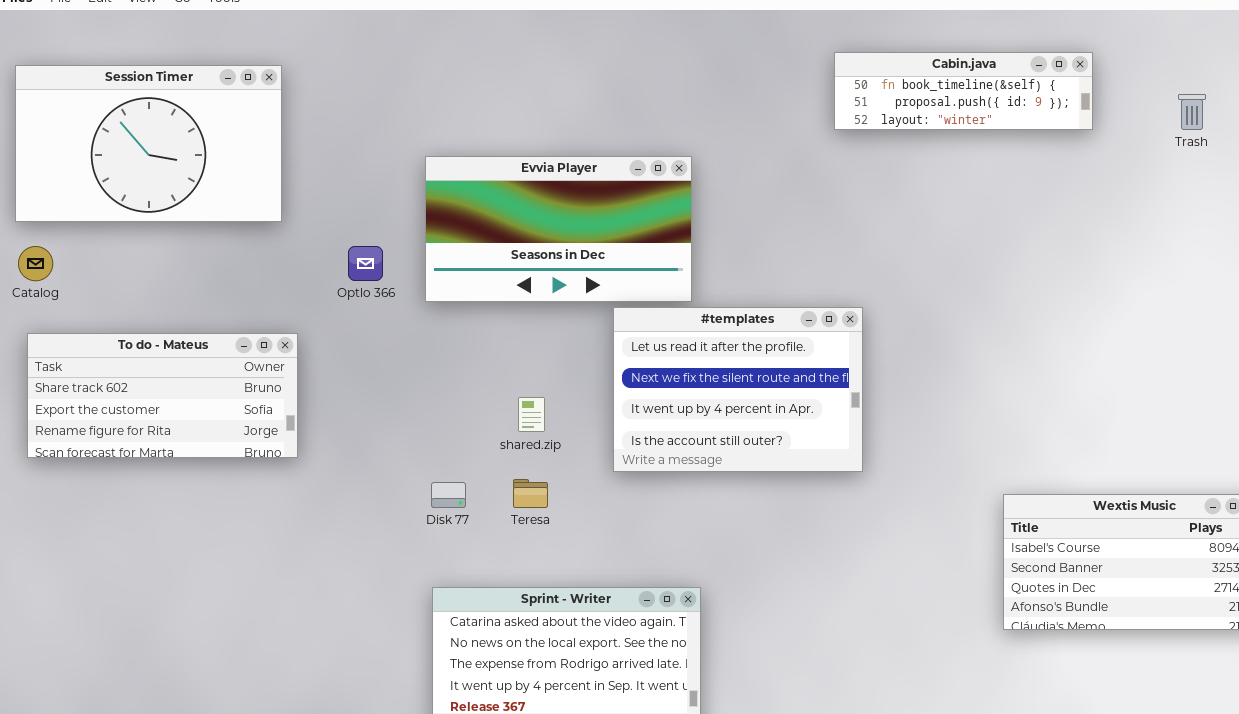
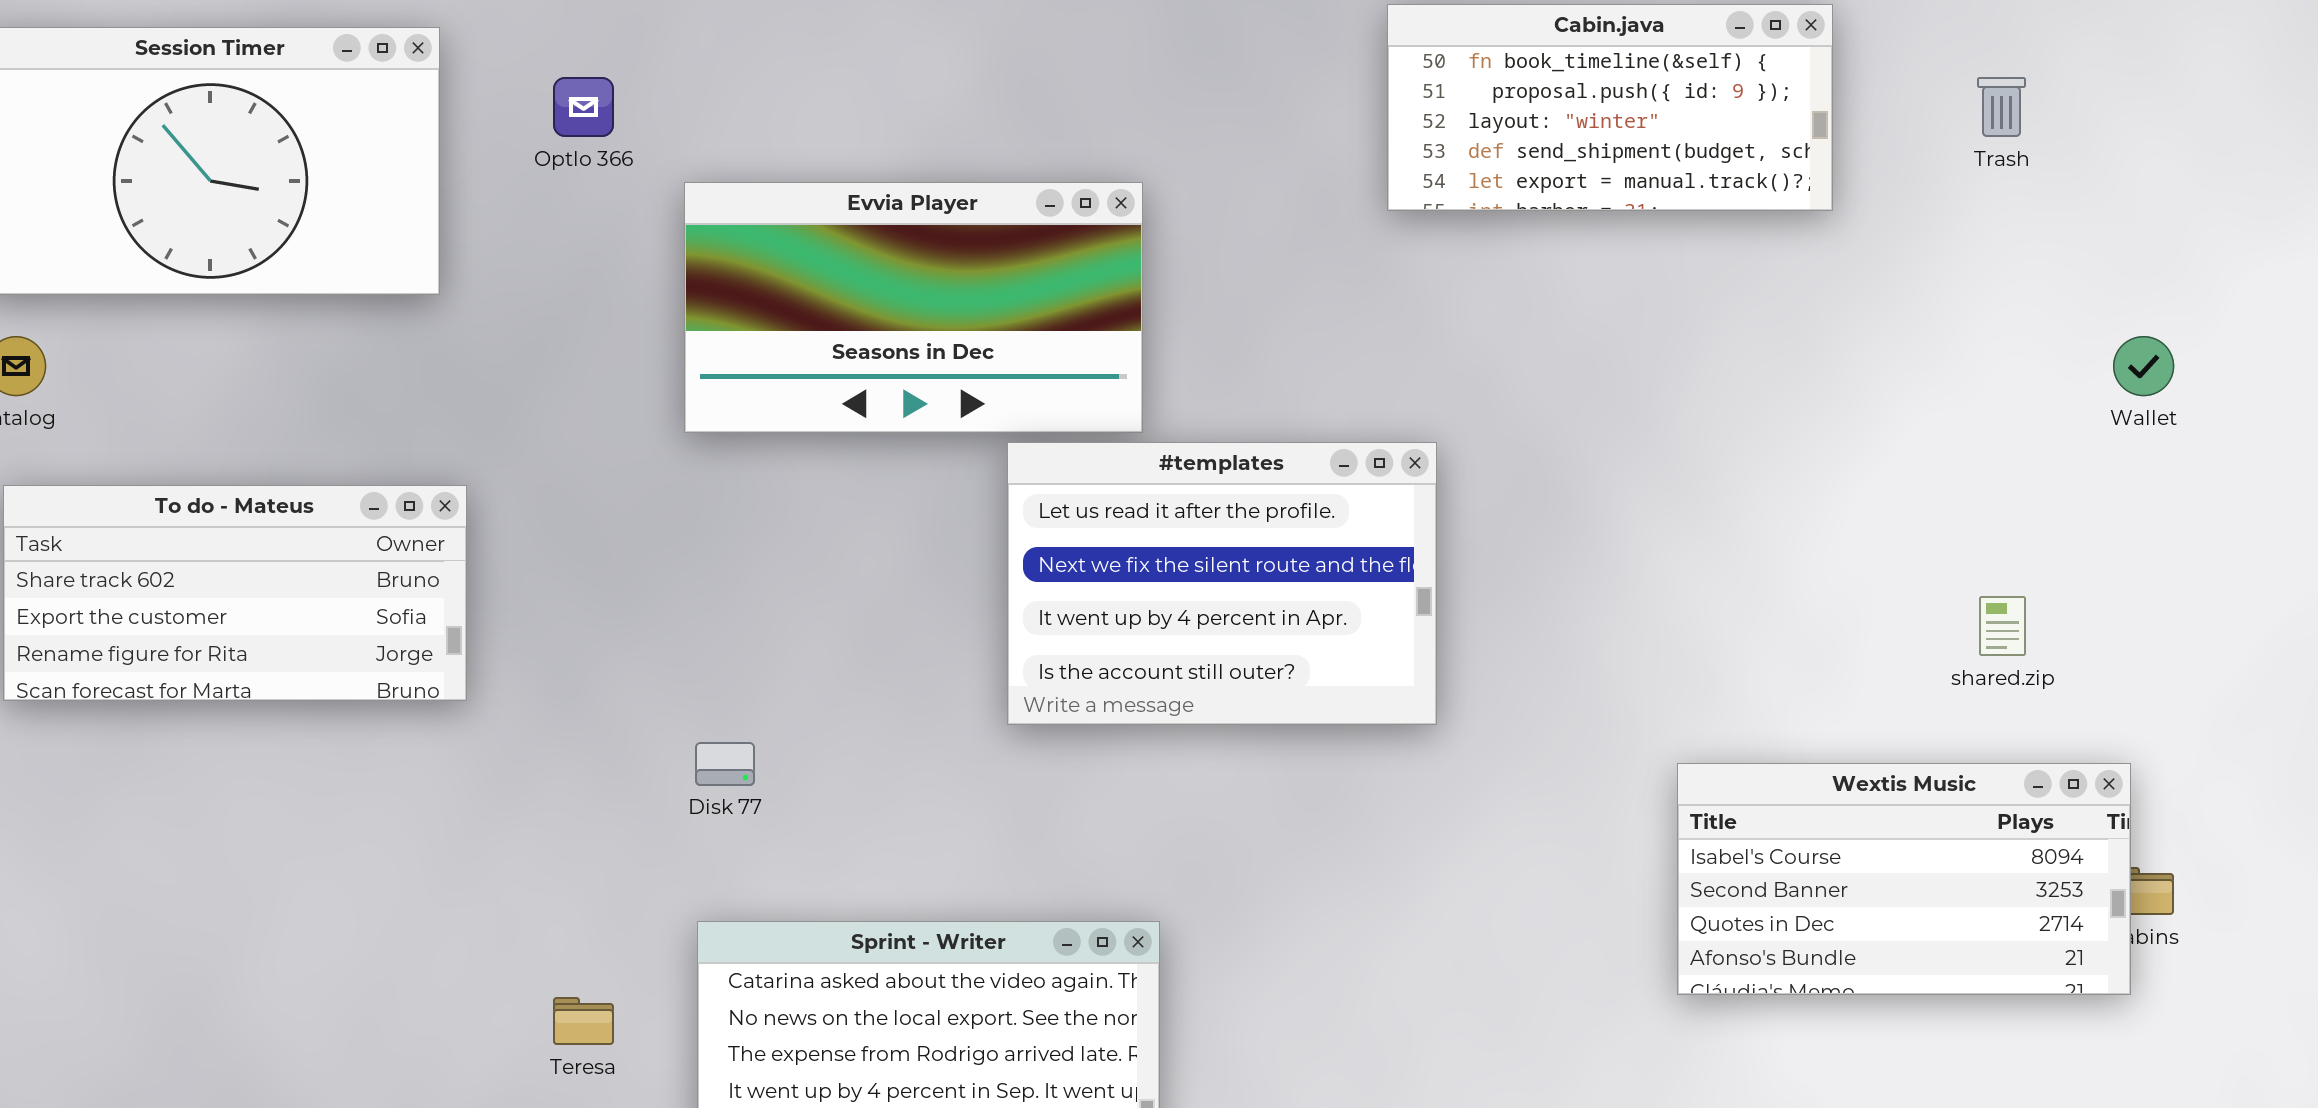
Cabin.java: [834,52,1093,130] -> [1387,4,1833,211], resized
Optlo 366: [348,246,383,281] -> [553,77,614,137], moved
shared.zip: [518,397,545,432] -> [1979,596,2026,656], moved
Teresa: [513,479,548,508] -> [553,997,614,1045], moved

